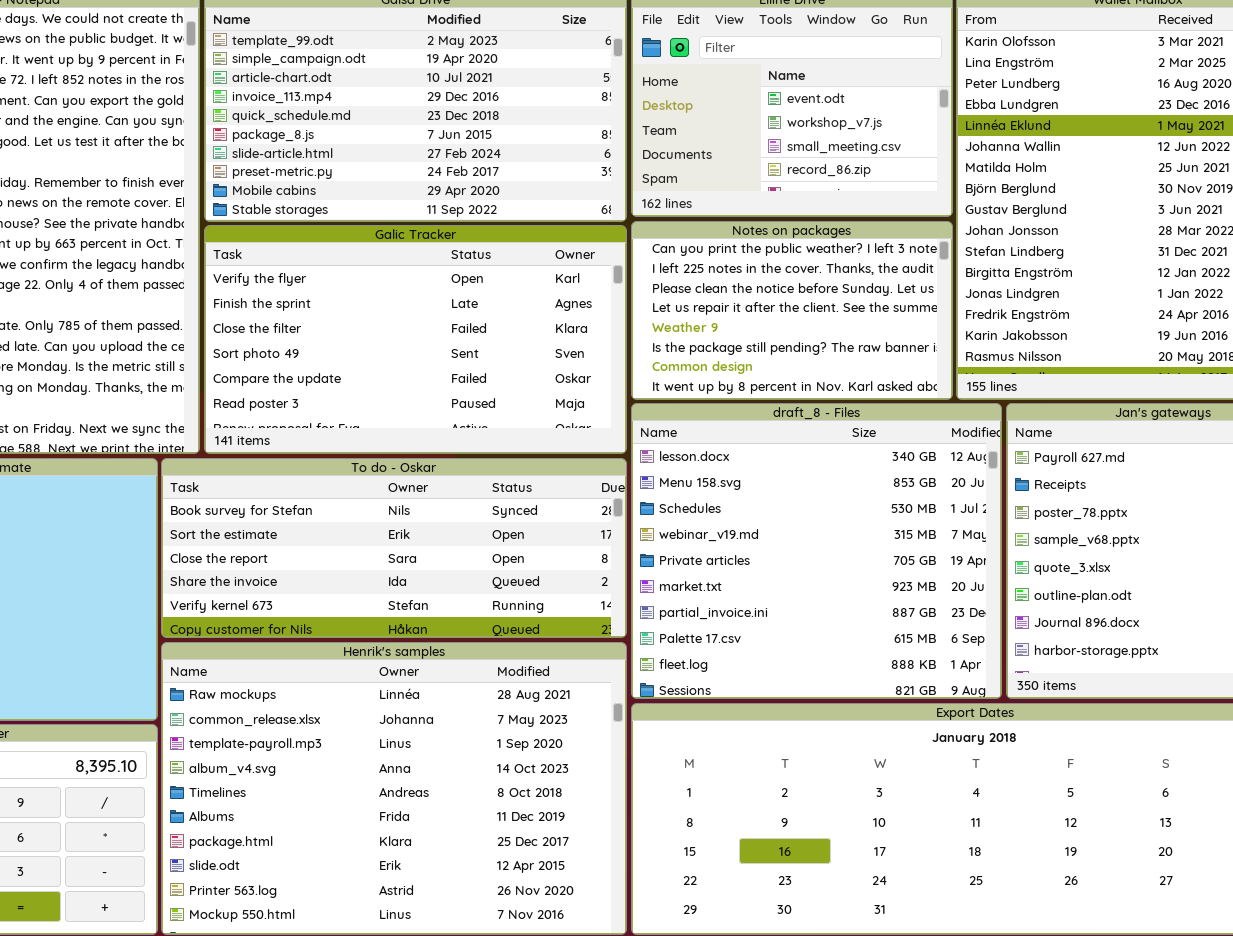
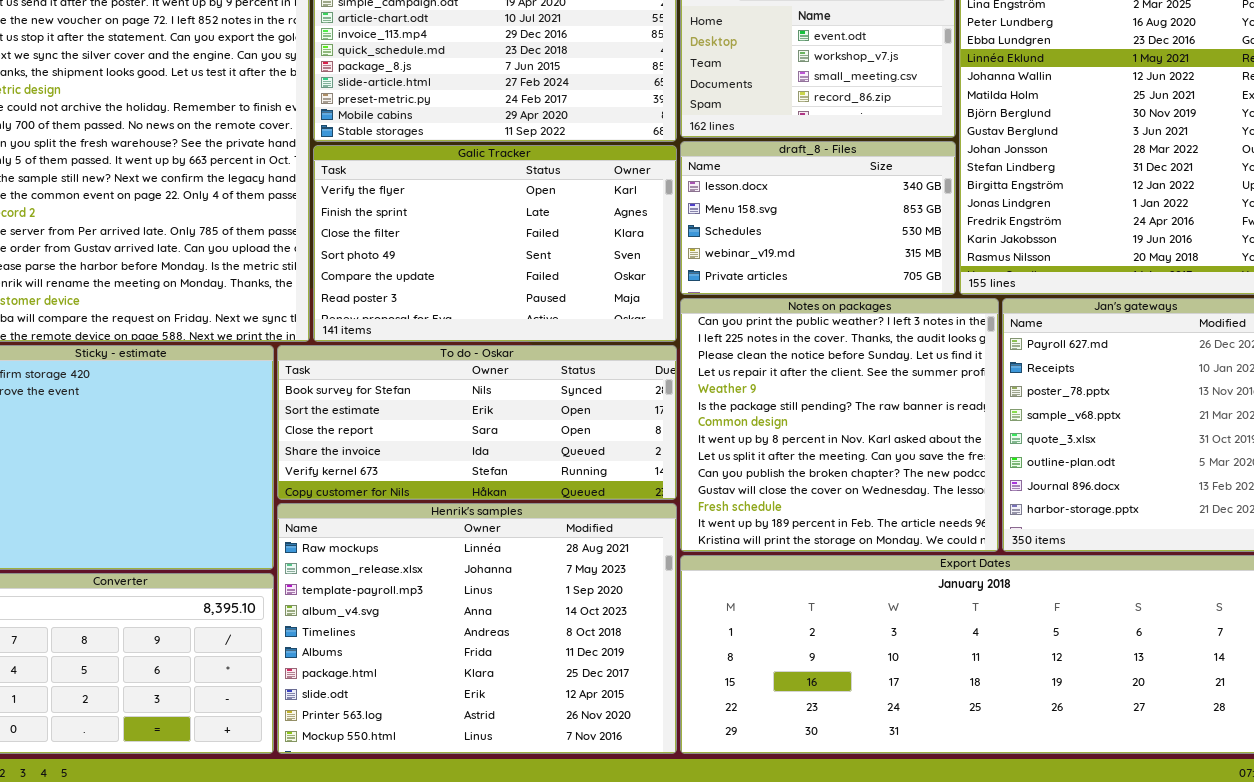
Notes on packages: [631,221,953,400] -> [680,298,999,552], moved, resized
draft_8 - Files: [631,403,1002,699] -> [680,141,956,295], moved, resized

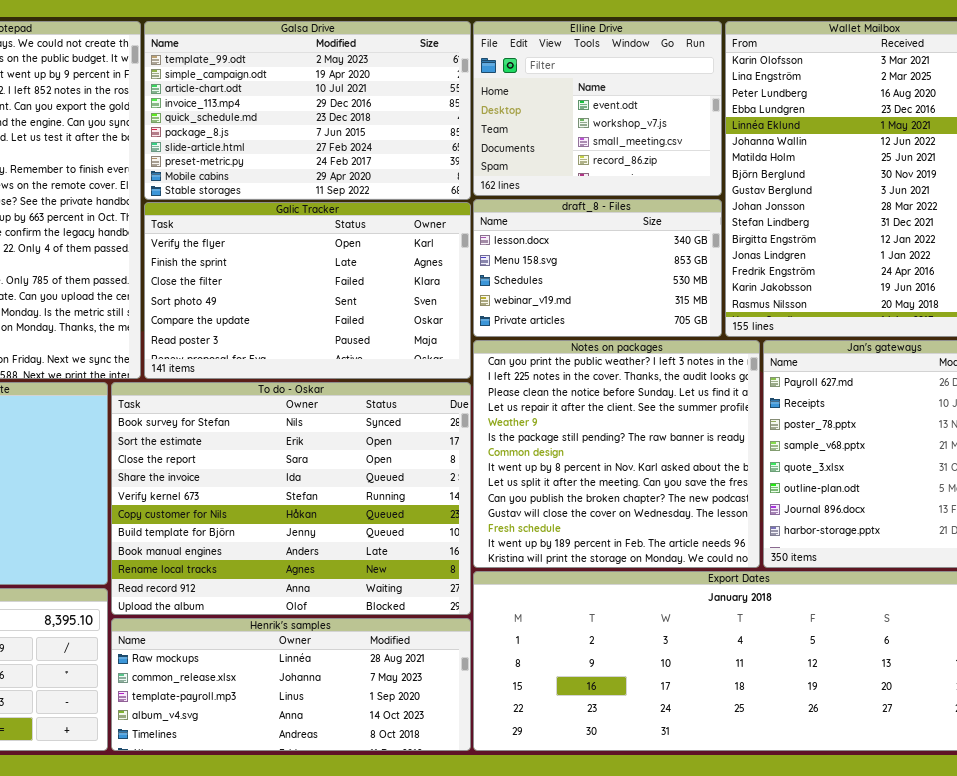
To do - Oskar: [277,345,677,500] -> [111,382,471,615], resized
Henrik's samples: [277,503,677,754] -> [111,618,471,751], resized

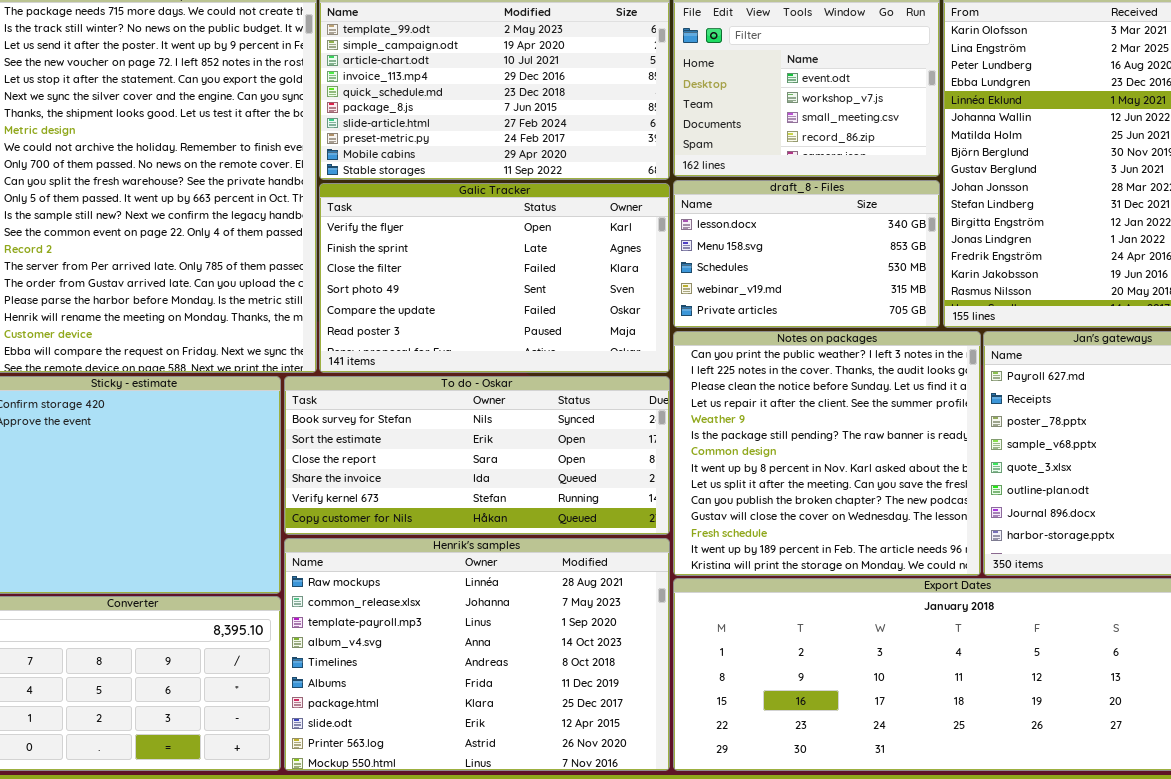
To do - Oskar: [111,382,471,615] -> [284,376,670,535], resized
Henrik's samples: [111,618,471,751] -> [284,538,670,771], resized

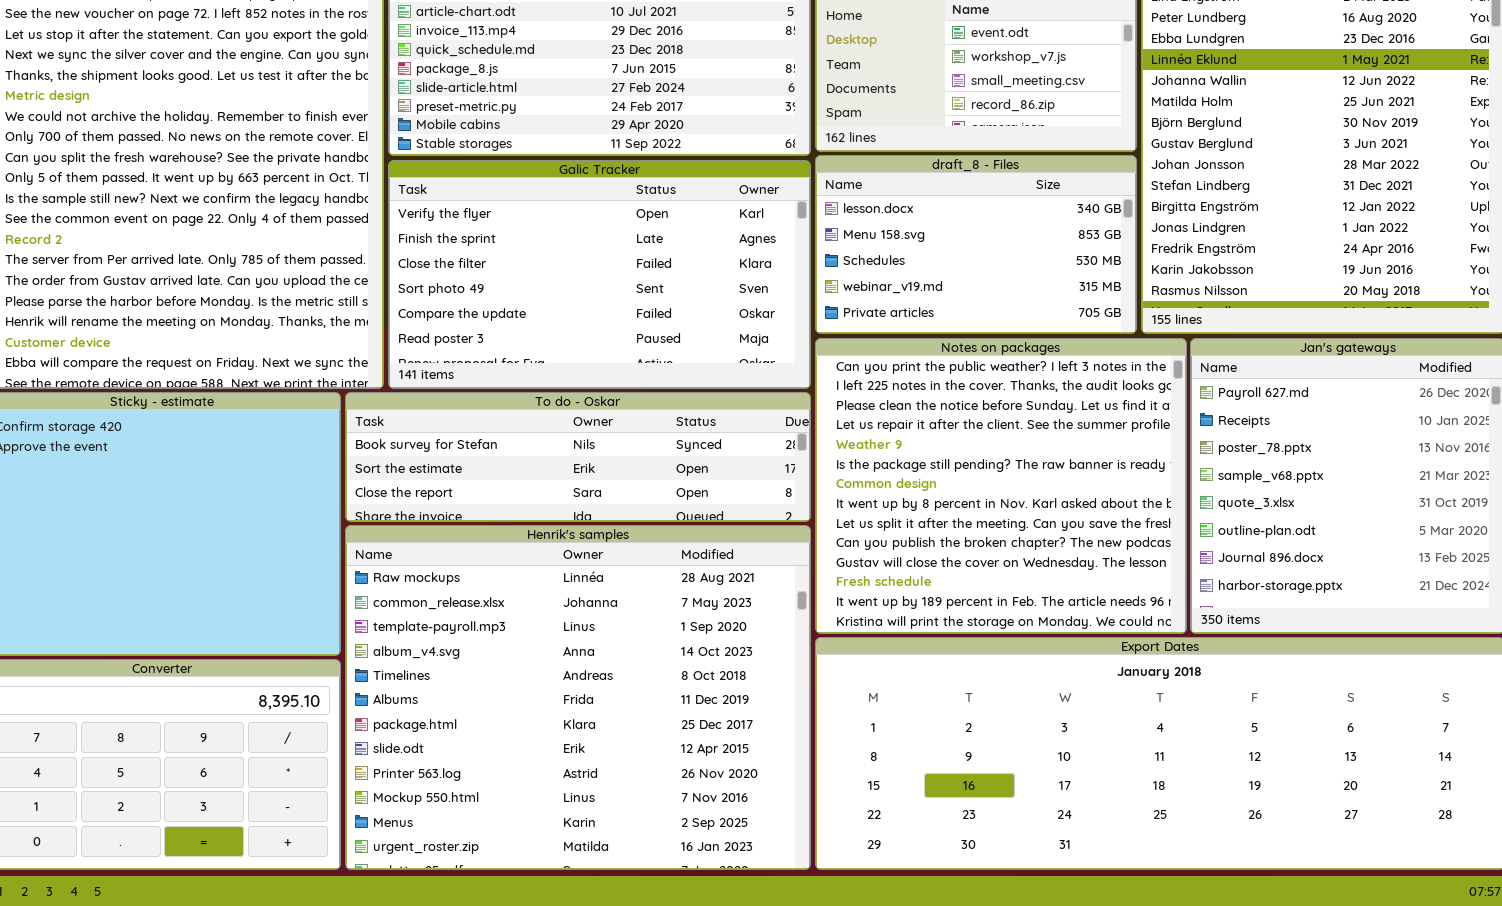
To do - Oskar: [284,376,670,535] -> [345,392,811,522], resized
Henrik's samples: [284,538,670,771] -> [345,525,811,870], resized

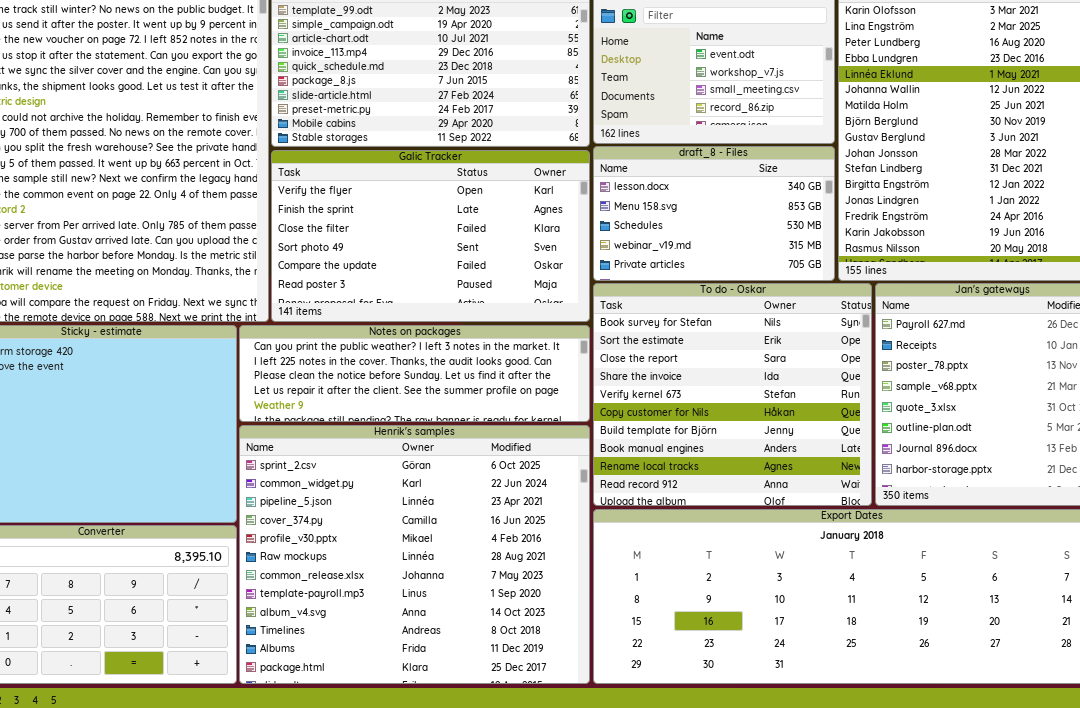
Notes on packages: [815,338,1187,634] -> [239,325,590,422], moved, resized
To do - Oskar: [345,392,811,522] -> [593,283,872,506], moved, resized
Henrik's samples: [345,525,811,870] -> [239,425,590,684], scrolled up 5 rows

